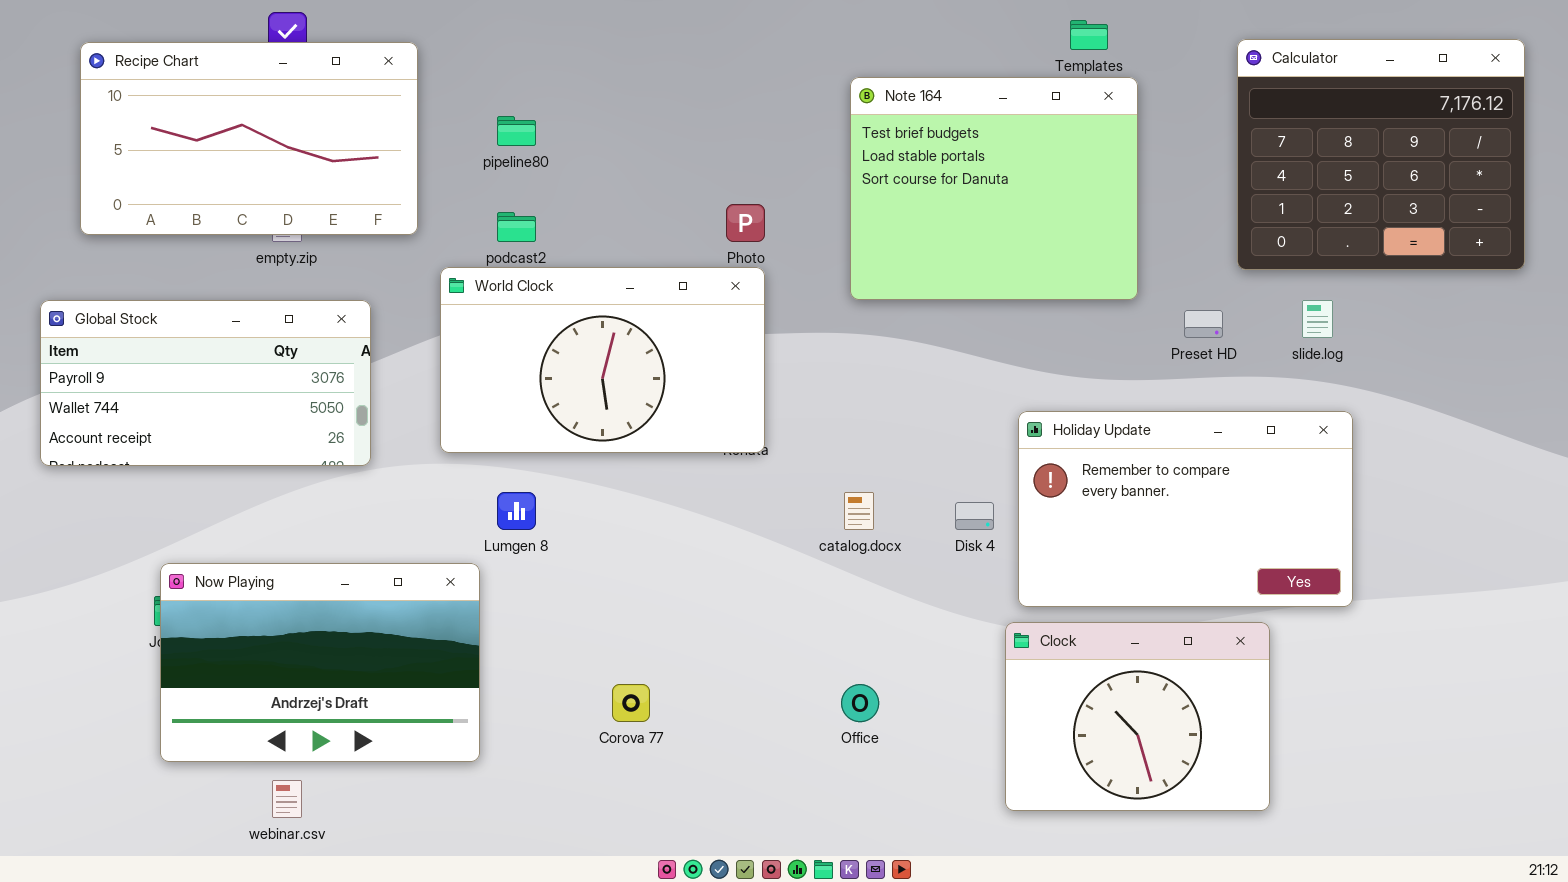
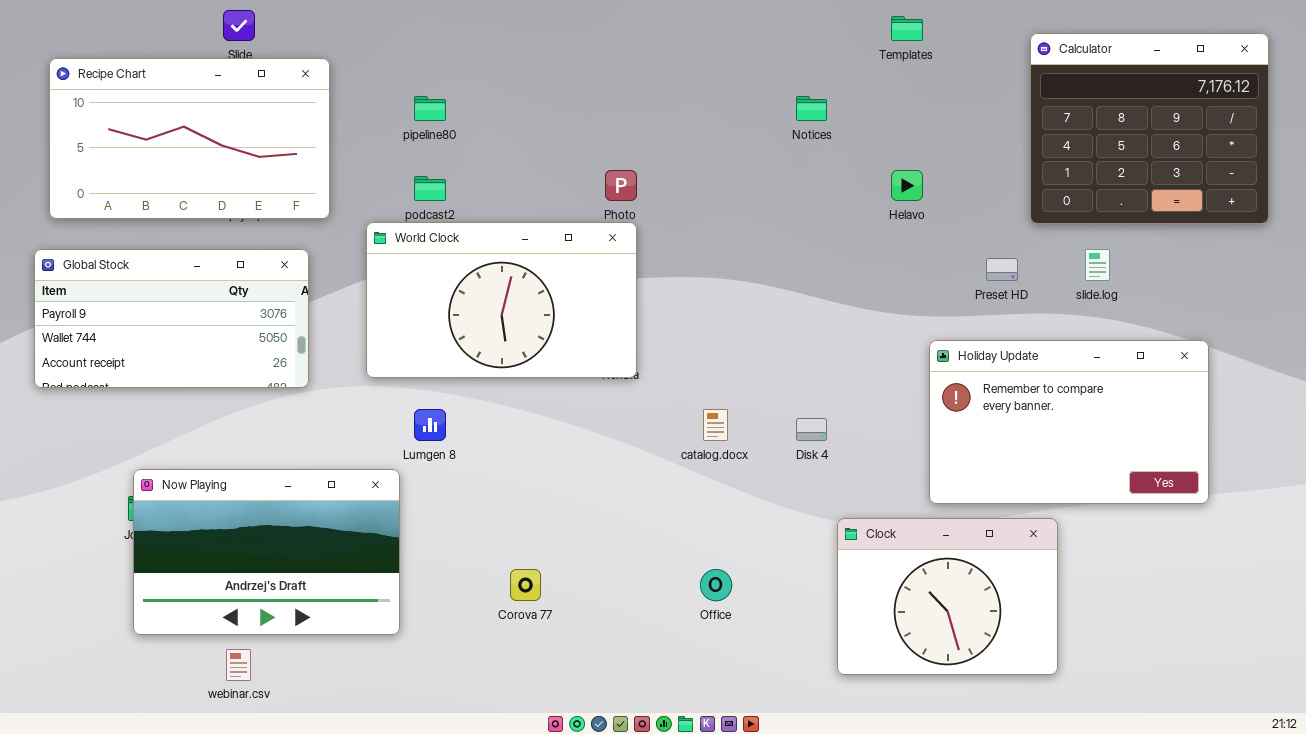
Recipe Chart: [80,42,418,235] -> [49,58,330,219], moved
Note 164: [850,77,1138,300] -> none, closed
Holiday Update: [1018,411,1353,607] -> [929,340,1209,504], moved

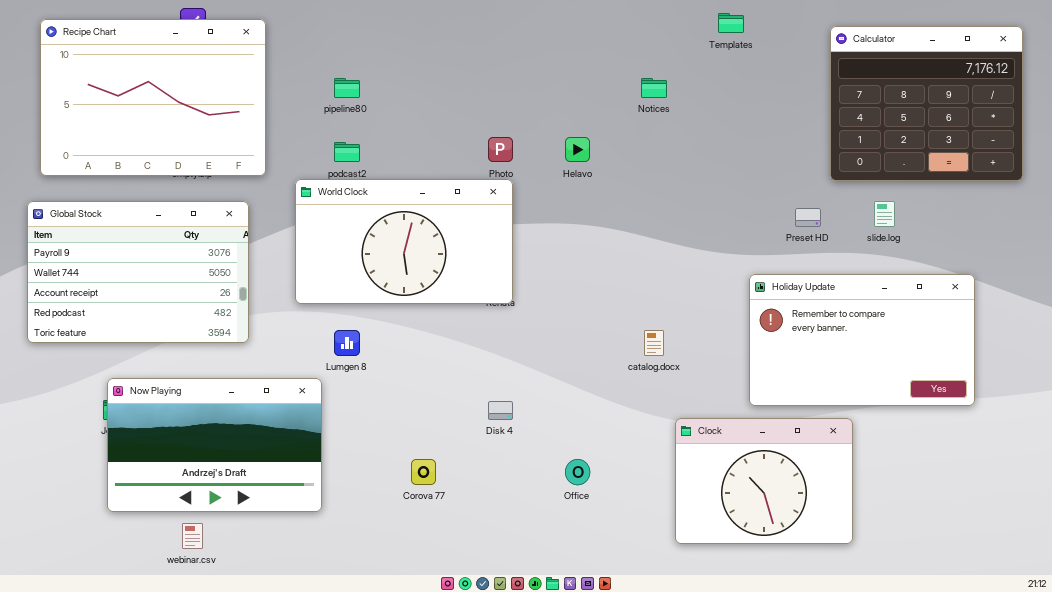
Recipe Chart: [49,58,330,219] -> [40,19,266,176], resized
Helavo: [891,170,923,201] -> [565,137,590,162], moved
Global Stock: [34,249,309,388] -> [27,201,249,343], resized
catalog.docx: [703,409,728,441] -> [644,330,664,356], moved
Disk 4: [796,418,827,441] -> [488,401,513,420], moved

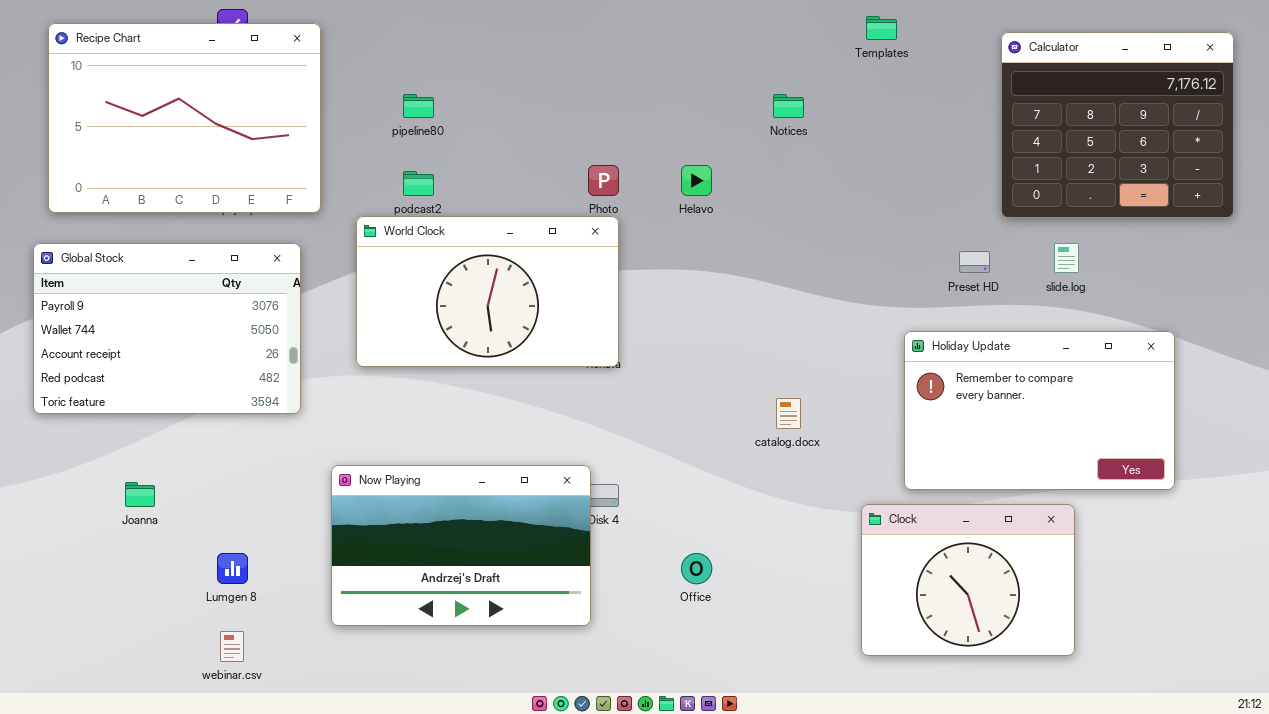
Lumgen 8: [334,330,360,356] -> [217,553,248,584], moved
Now Playing: [107,378,322,512] -> [331,465,591,626], moved
Clock: [675,418,853,544] -> [861,504,1075,656], moved

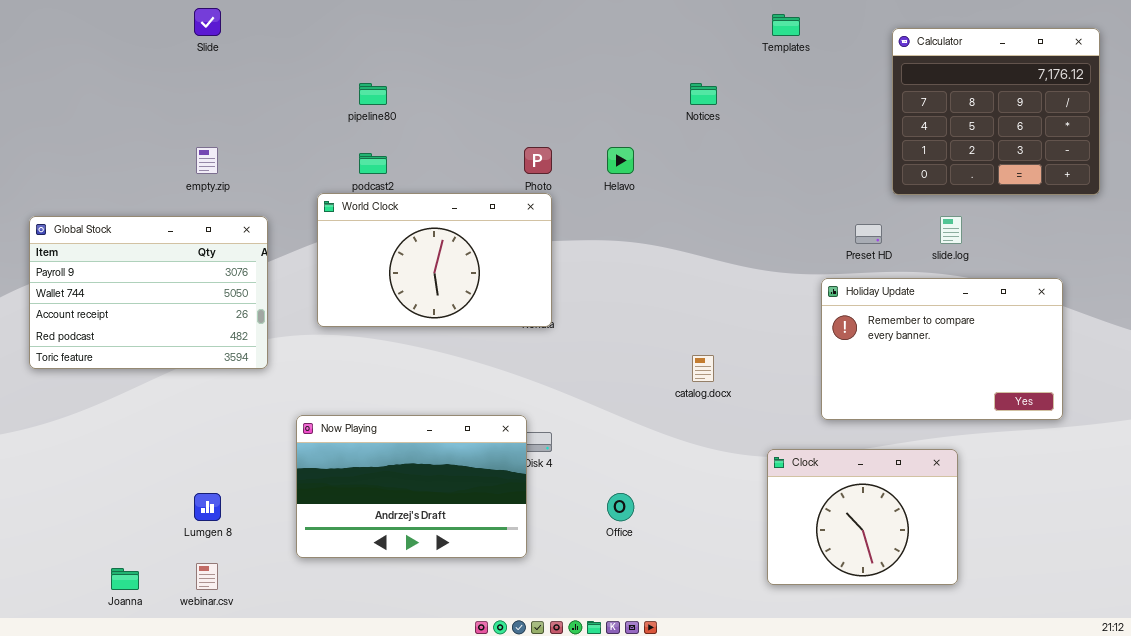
Recipe Chart: [48,23,321,213] -> none, closed
Holiday Update: [904,331,1175,490] -> [821,278,1063,420], moved
Joanna: [125,482,155,507] -> [111,568,139,590], moved

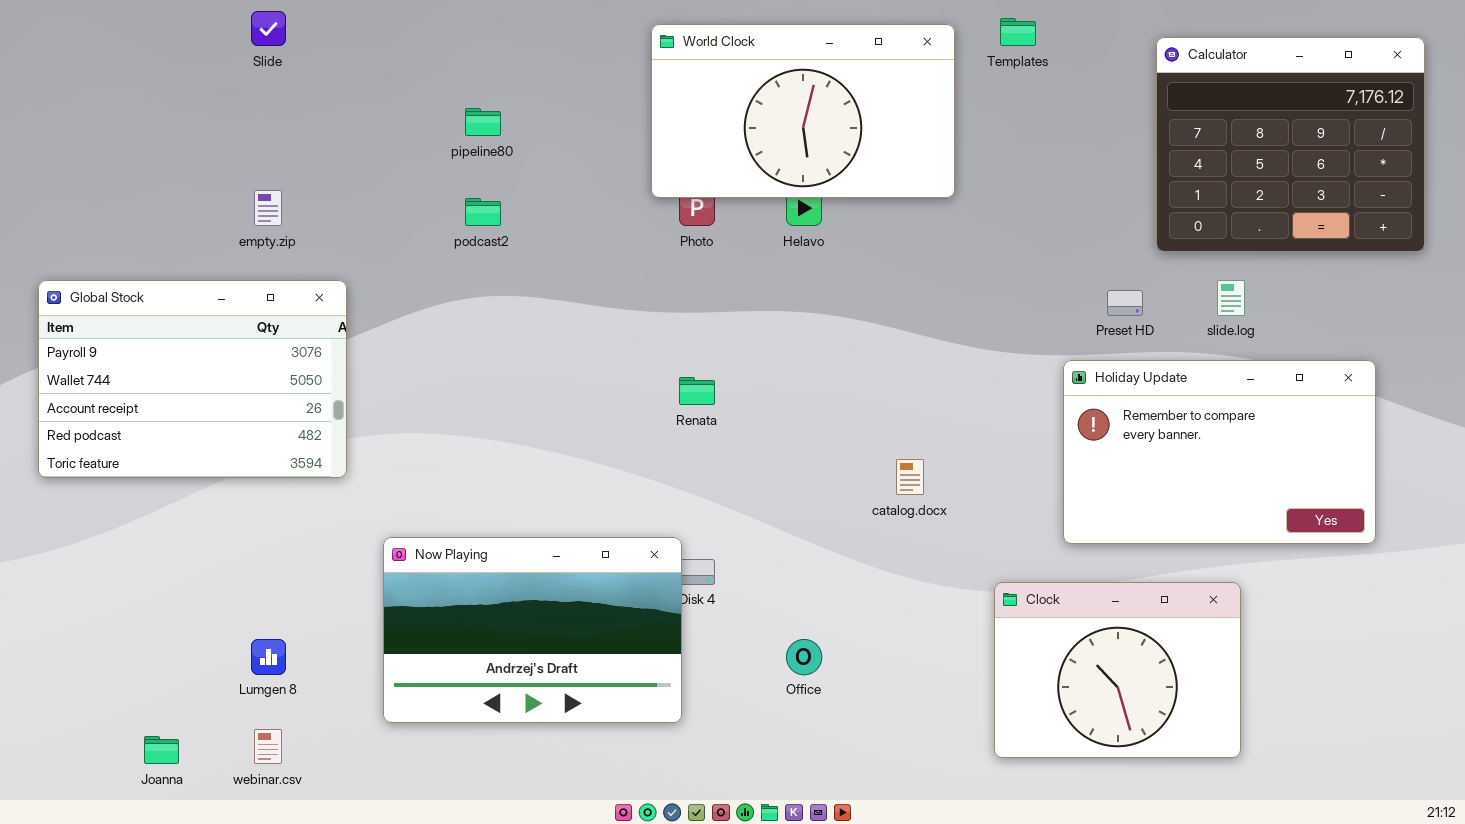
World Clock: [317,193,552,327] -> [651,24,955,198], moved

